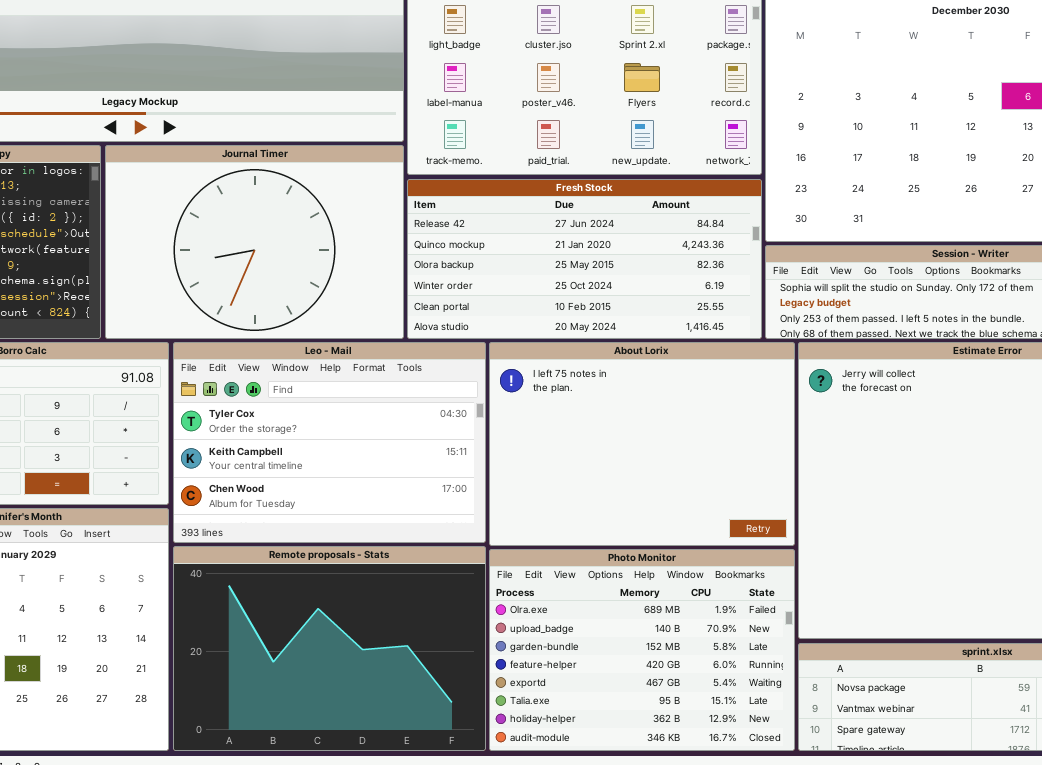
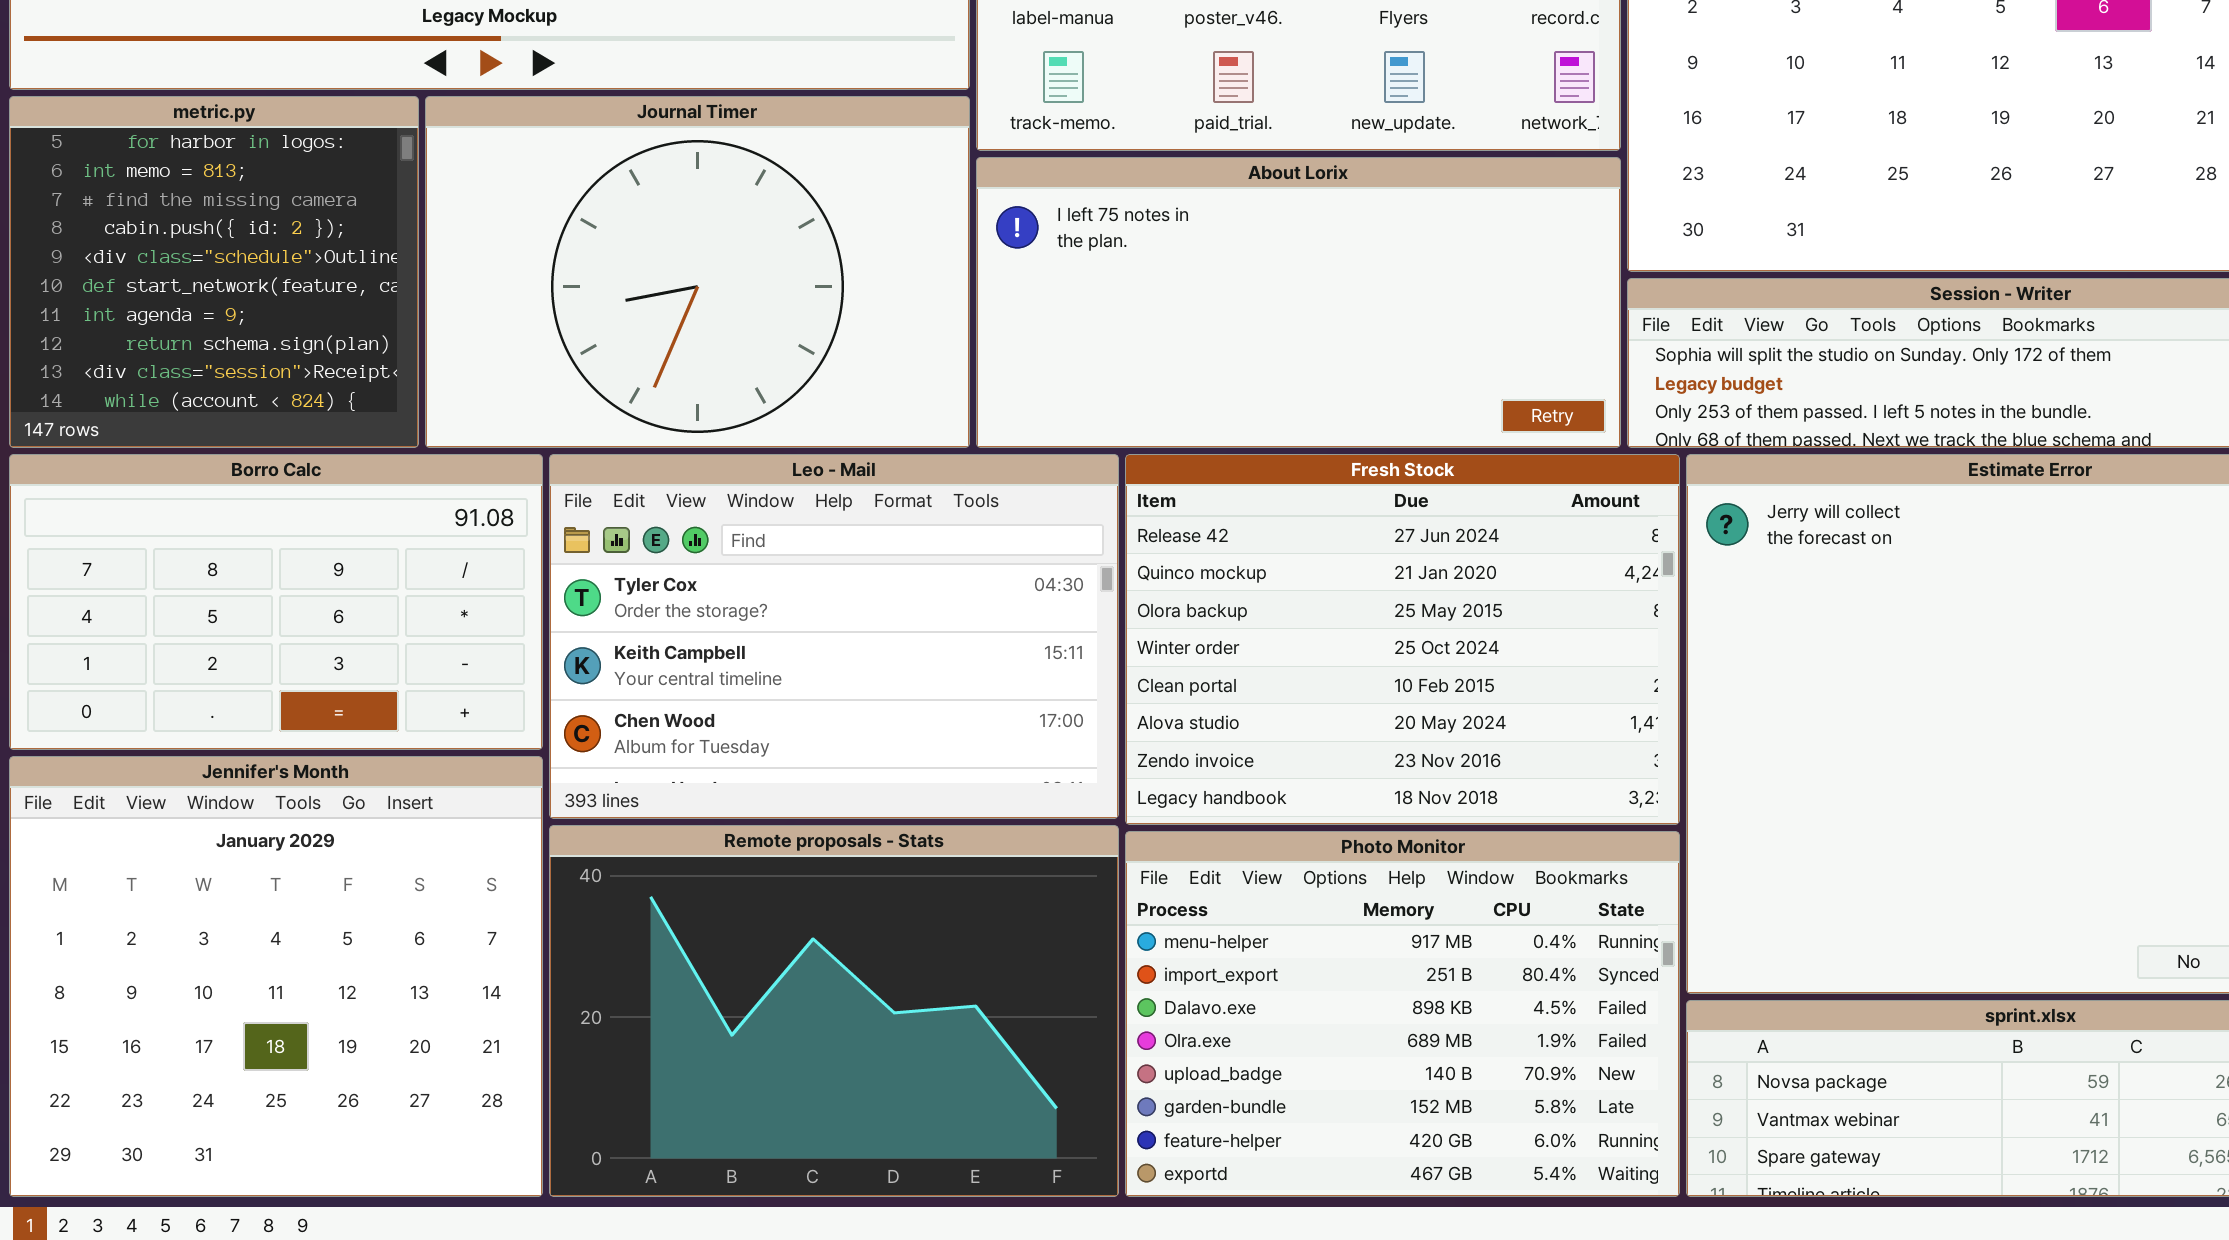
Fresh Stock: [407,179,762,339] -> [1125,454,1680,825], moved, resized
About Lorix: [489,342,795,546] -> [976,157,1621,448], moved, resized
Photo Monitor: [489,549,795,751] -> [1125,831,1680,1197], scrolled up 3 rows

